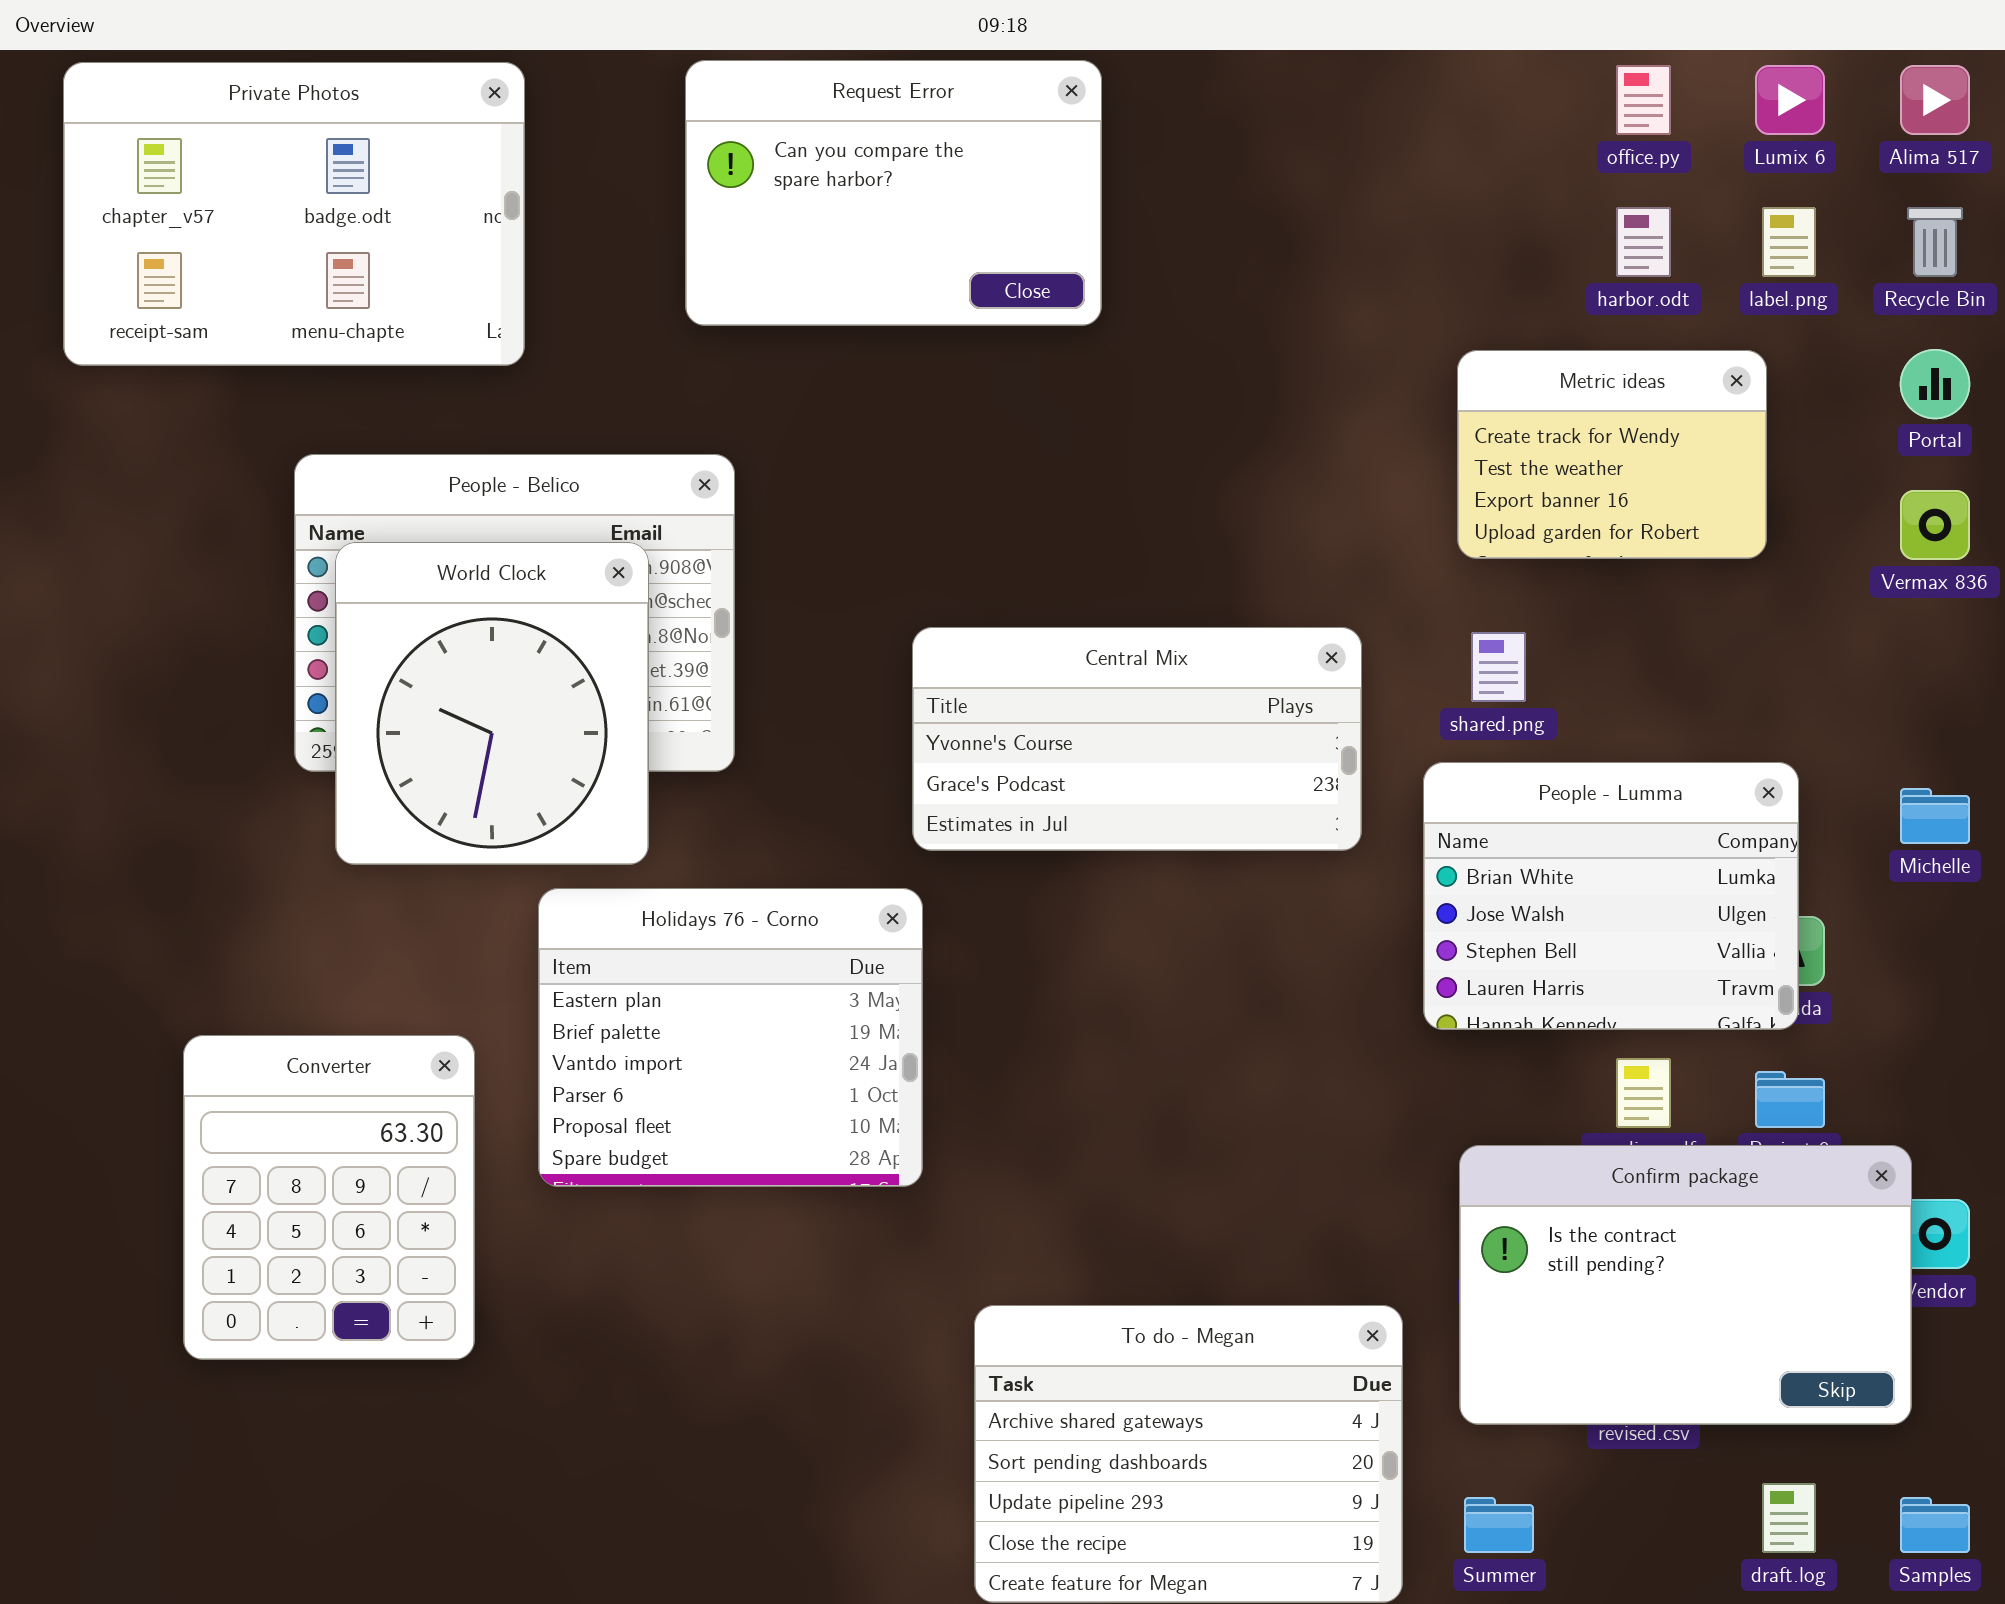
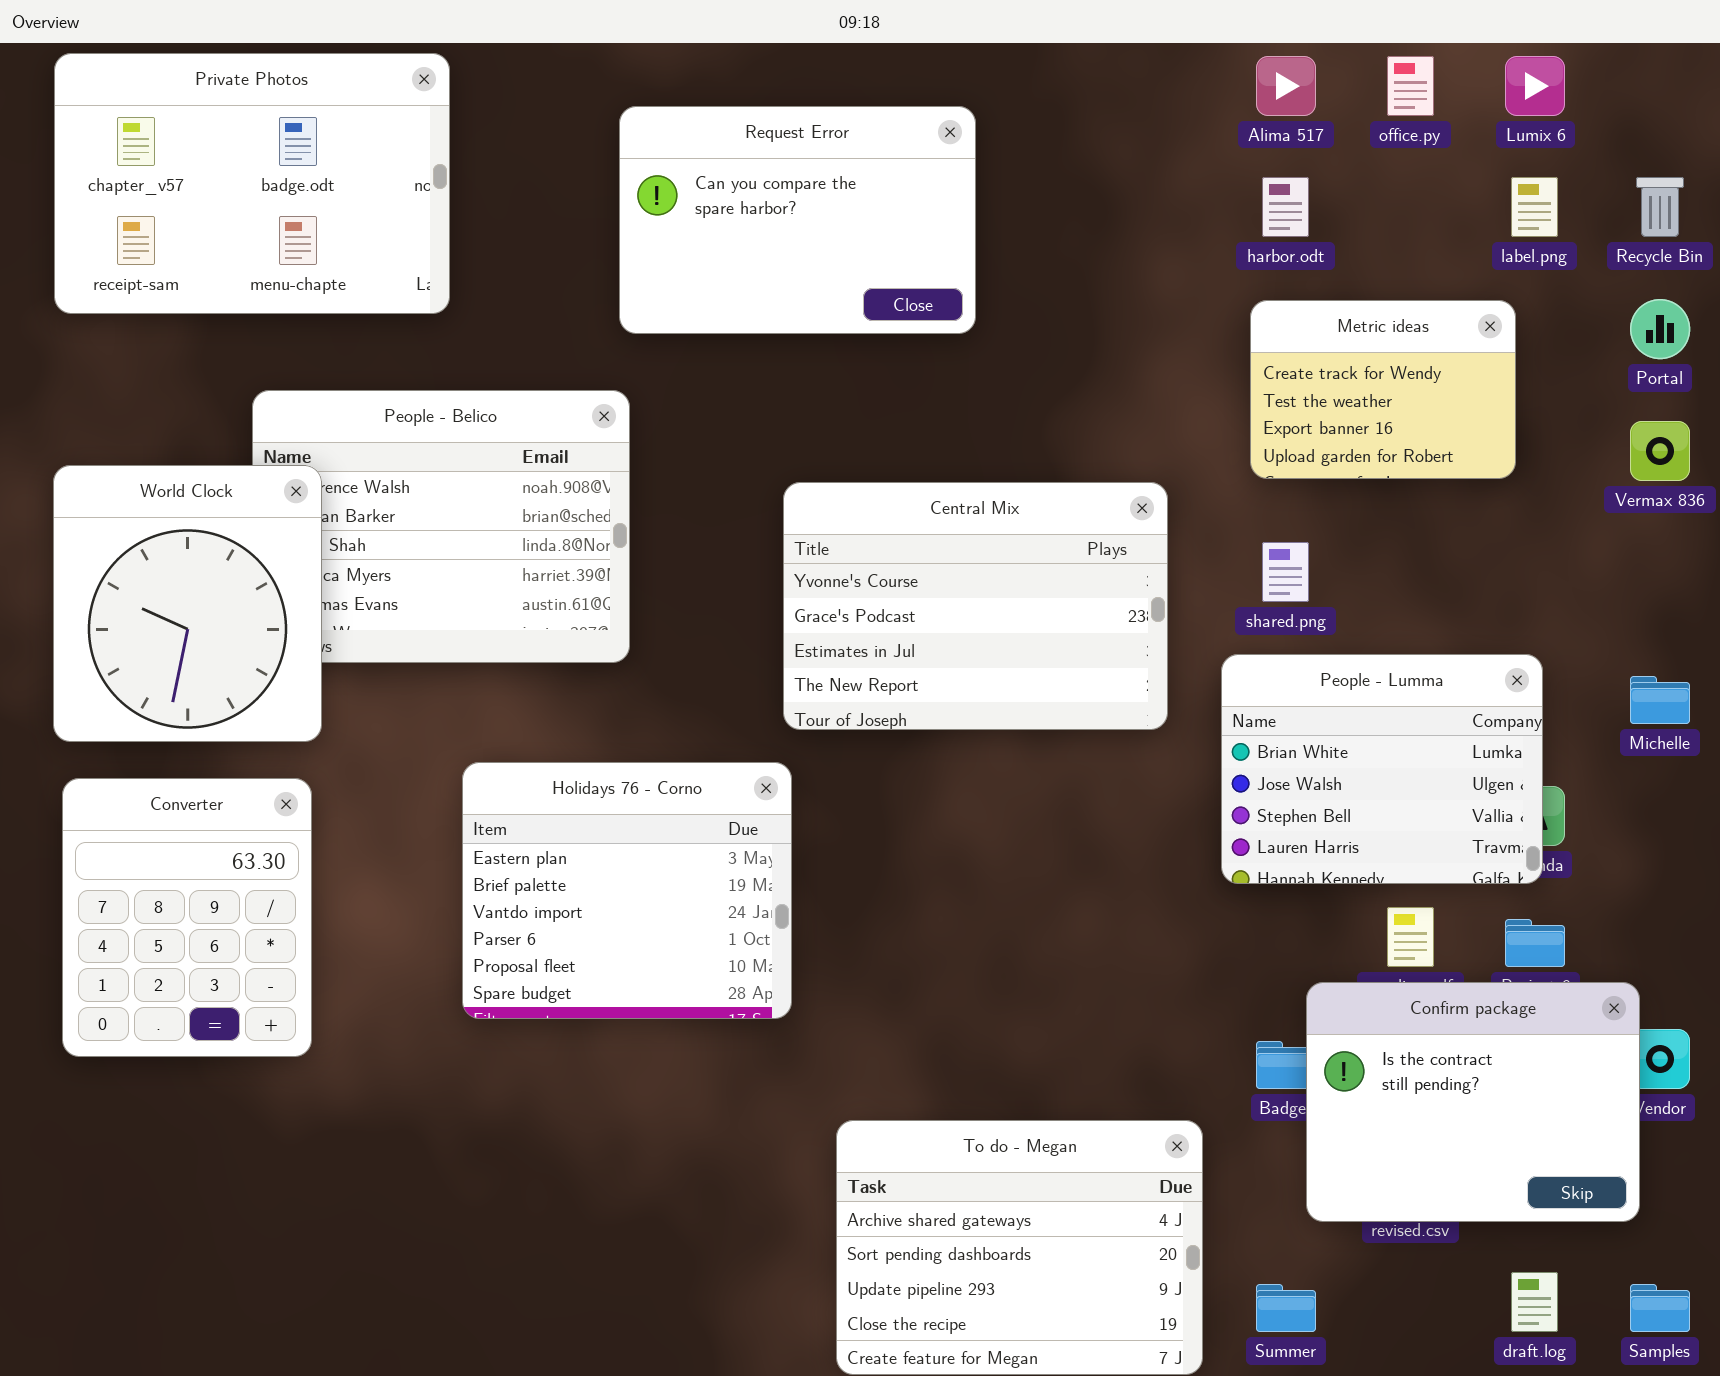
Request Error: [685,60,1102,326] -> [619,106,976,334], moved
Alima 517: [1900,65,1970,135] -> [1256,56,1316,116], moved
harbor.odt: [1616,207,1671,277] -> [1262,177,1309,237], moved
World Clock: [335,542,649,865] -> [53,465,322,742], moved
Central Mix: [912,627,1362,851] -> [783,482,1168,730], resized
Converter: [183,1035,475,1360] -> [62,778,312,1057], moved
Confirm package: [1459,1145,1912,1425] -> [1306,982,1640,1222], resized

